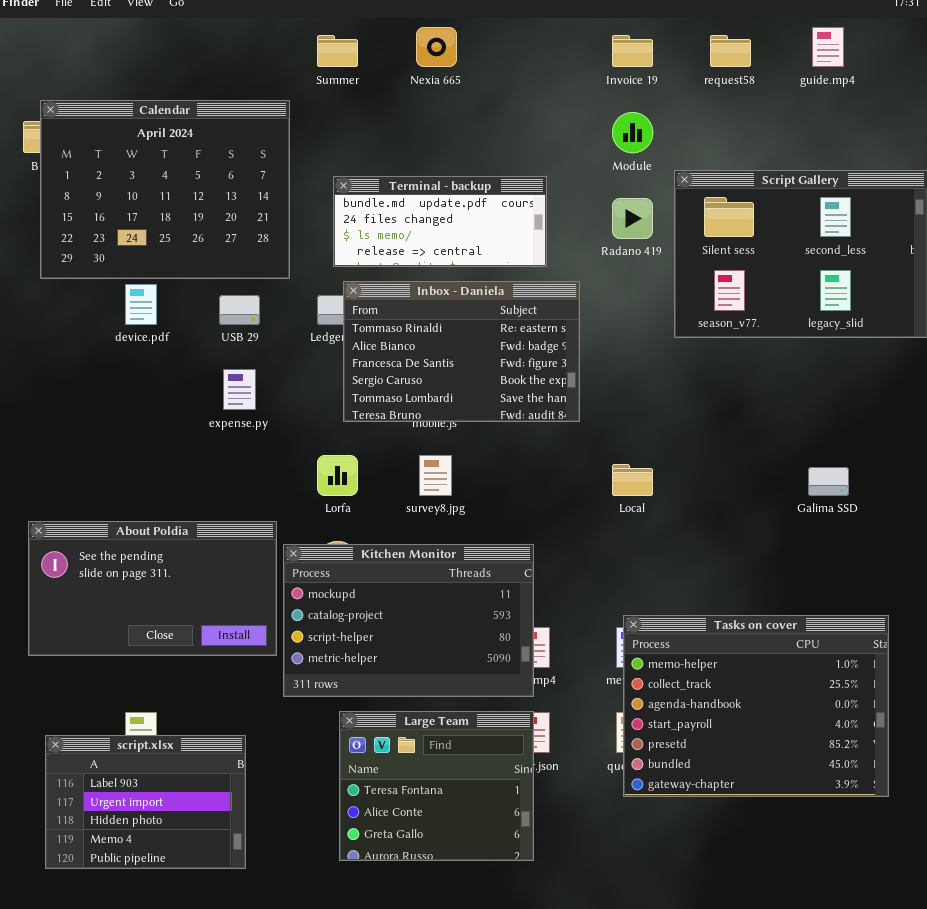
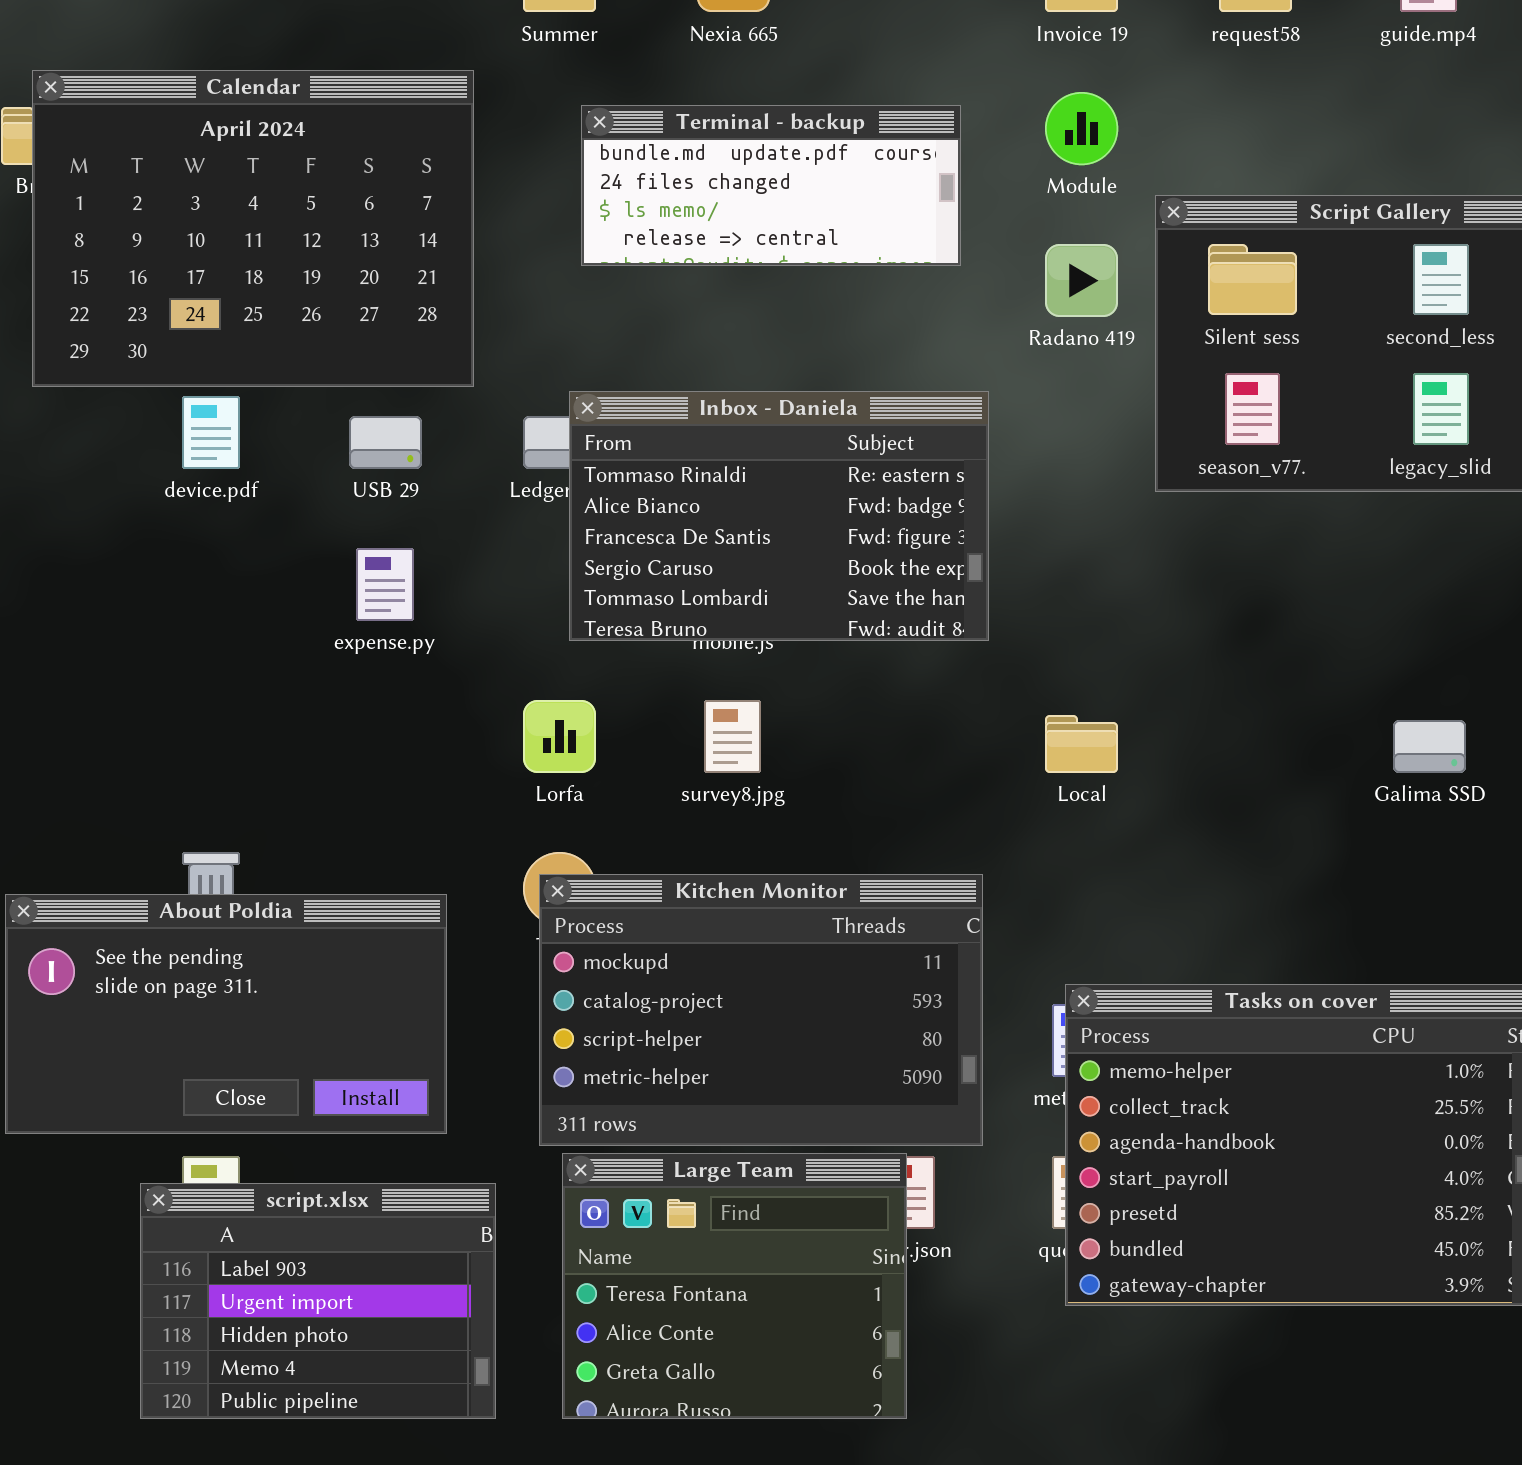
Terminal - backup: [333,176,547,267] -> [581,105,961,266], moved
About Poldia: [28,521,277,656] -> [5,894,447,1134], moved
Kitchen Monitor: [283,544,534,697] -> [539,874,983,1146], moved
script.xlsx: [45,735,246,869] -> [140,1183,496,1419], moved

